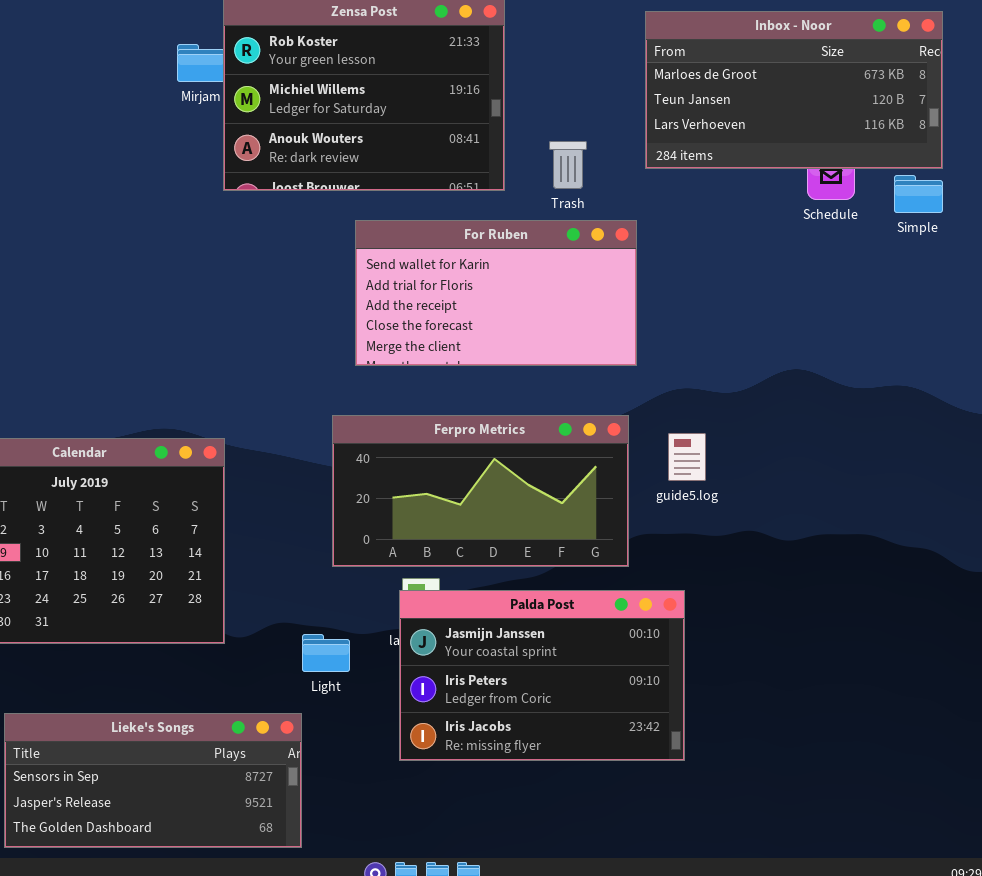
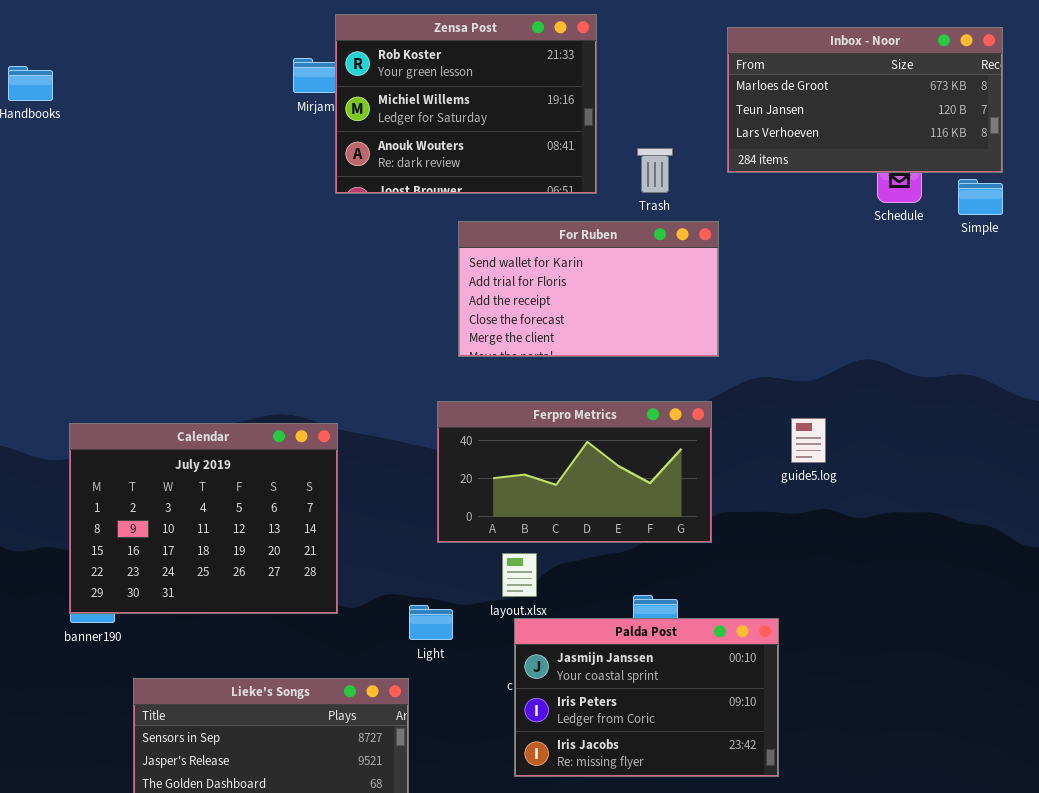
guide5.log: [668,433,706,481] -> [791,418,826,463], moved
Palda Post: [399,590,685,761] -> [514,618,779,777], moved

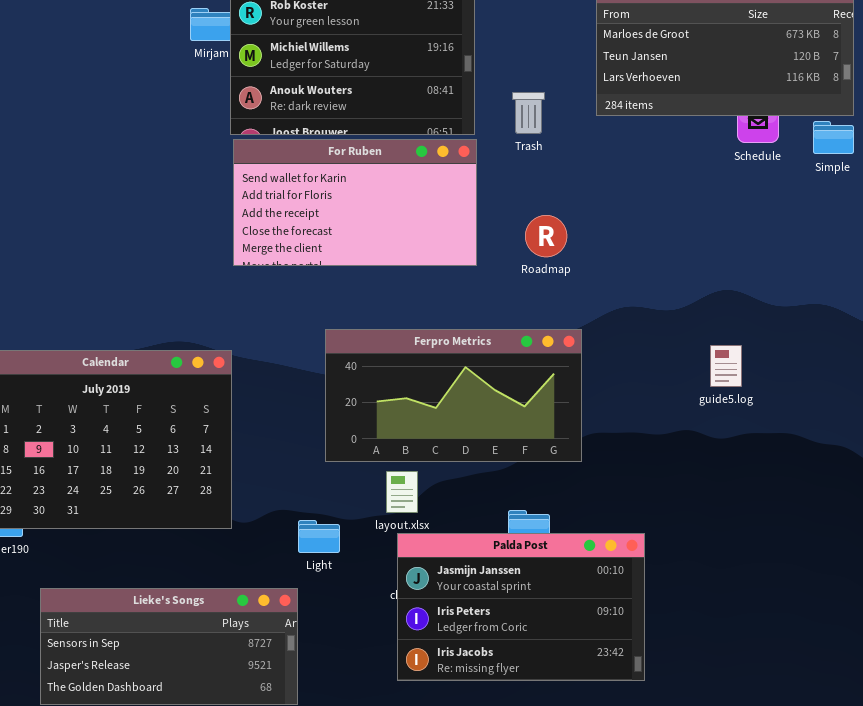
For Ruben: [458,221,719,357] -> [233,139,477,266], moved
guide5.log: [791,418,826,463] -> [710,345,742,387], moved

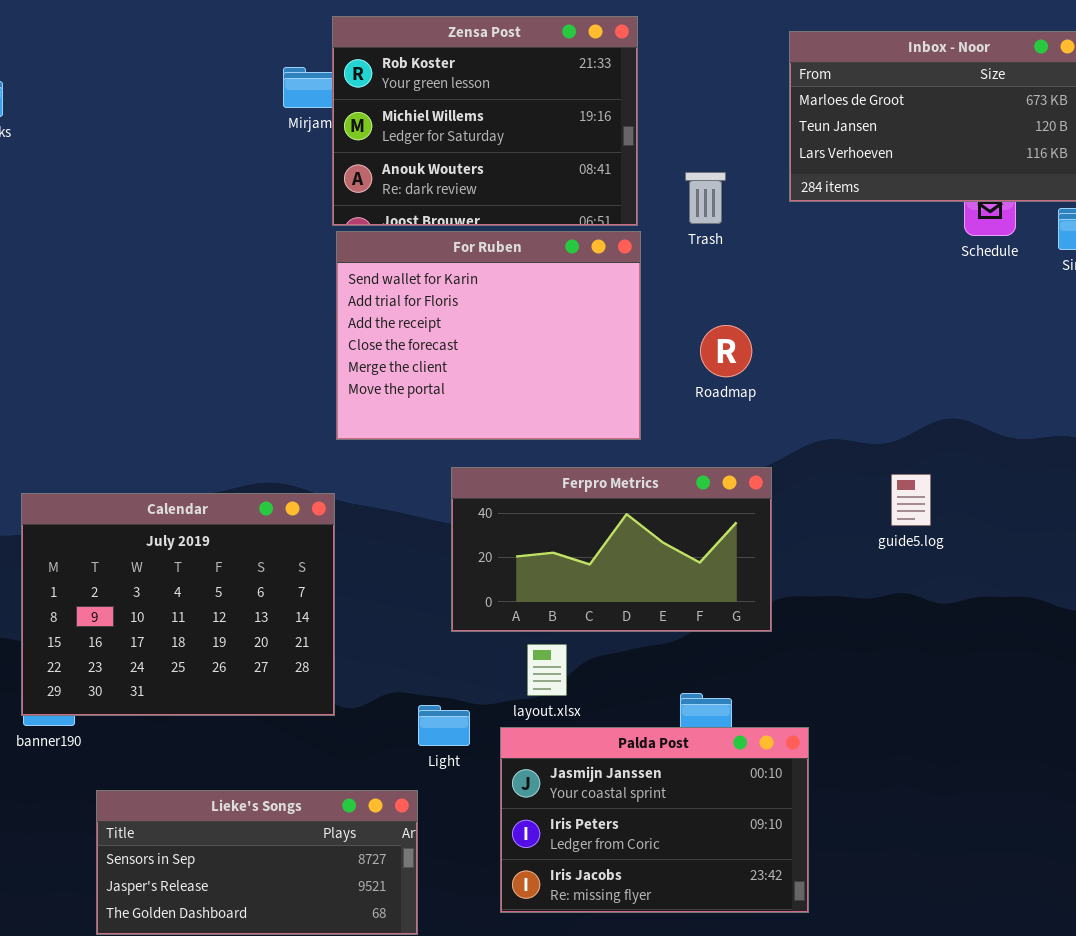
For Ruben: [233,139,477,266] -> [336,231,641,440], resized
guide5.log: [710,345,742,387] -> [891,474,931,526], moved
Palda Post: [397,533,645,681] -> [500,727,809,913], moved

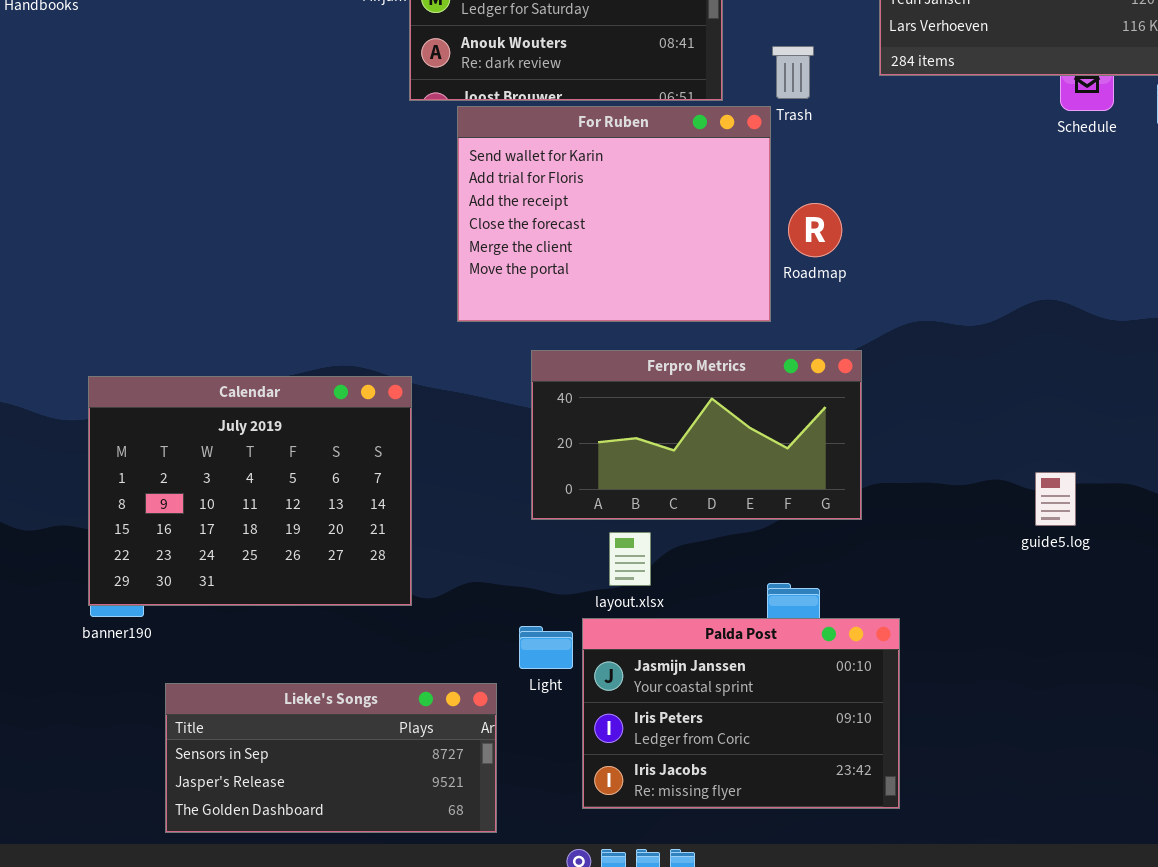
For Ruben: [336,231,641,440] -> [457,106,771,322], moved
guide5.log: [891,474,931,526] -> [1035,472,1076,526], moved
Light: [418,705,470,746] -> [519,626,573,669], moved

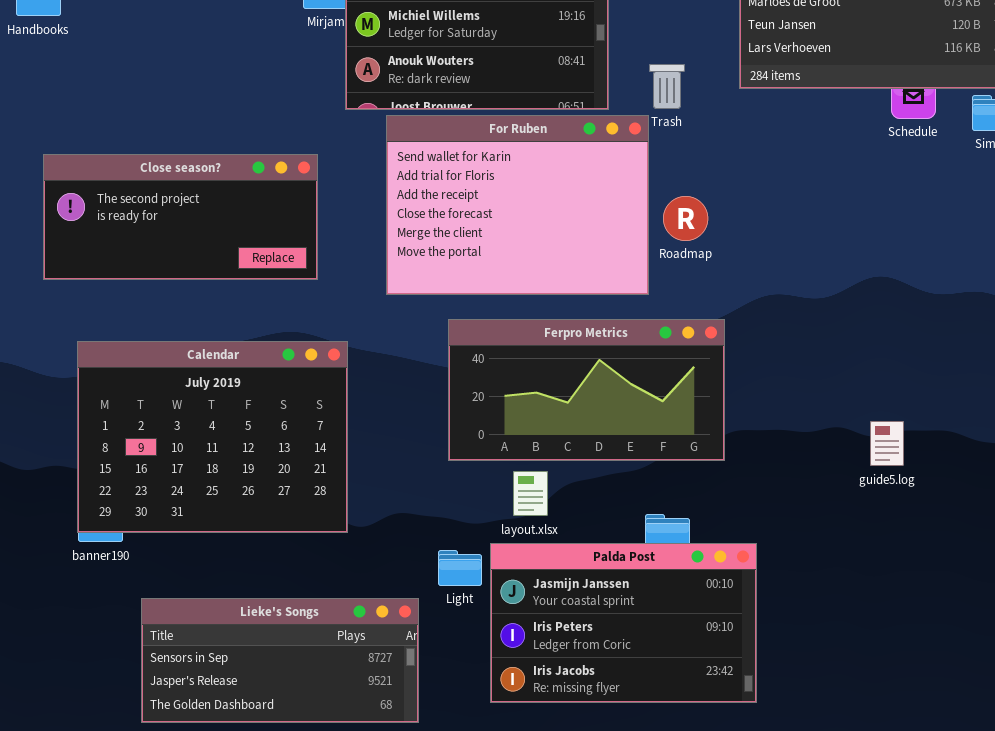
Close season?: none -> [43,154,318,280], opened

